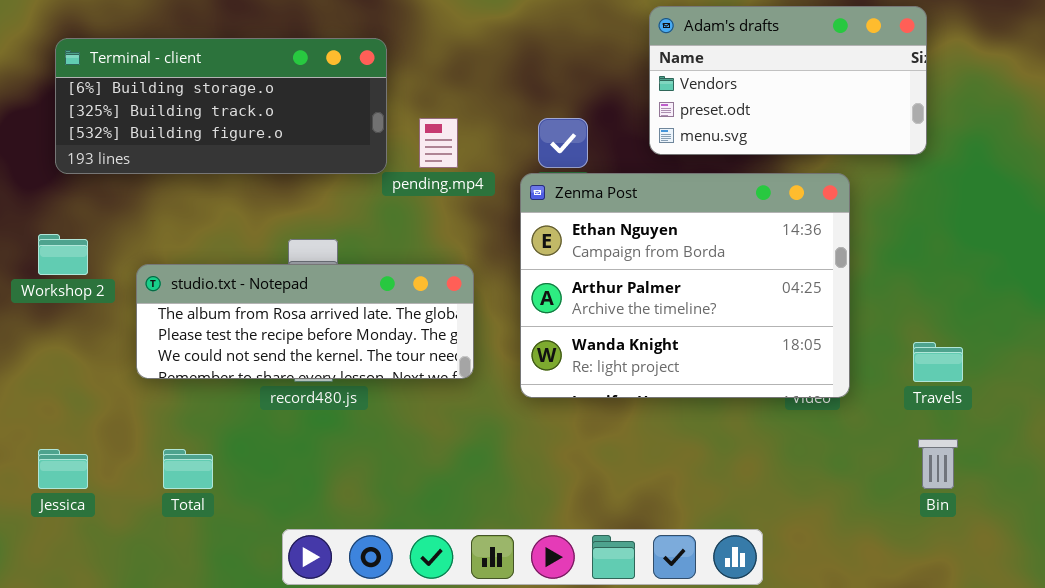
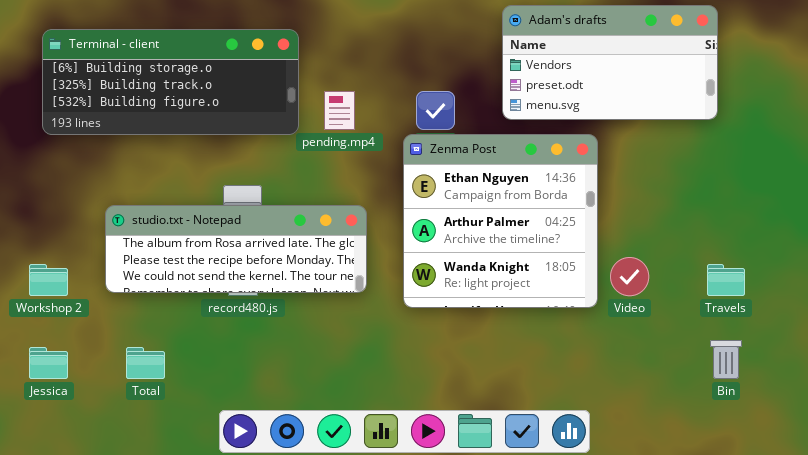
Zenma Post: [520,173,850,398] -> [403,134,598,308], resized
Workshop 2: [38,234,88,275] -> [29,264,68,296], moved

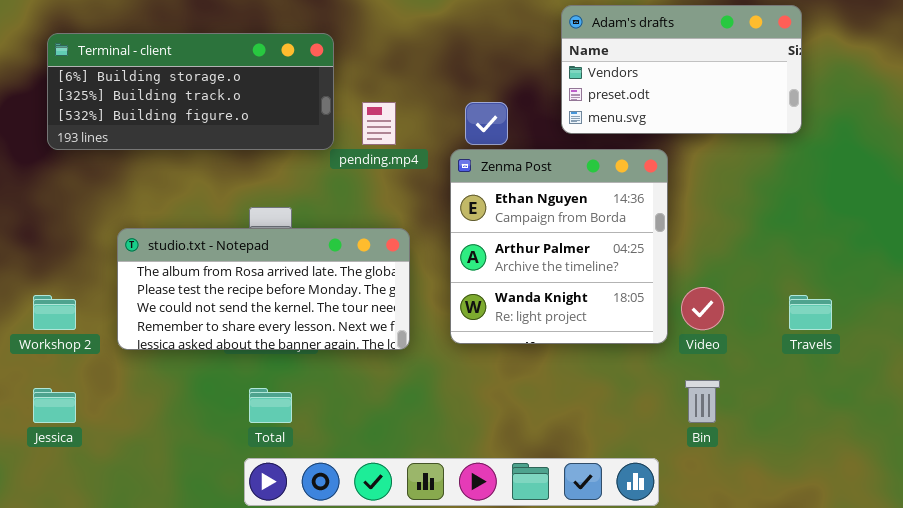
studio.txt - Notepad: [105,205,367,293] -> [117,228,410,350], resized
Bin: [710,340,742,379] -> [685,380,720,423], moved
Total: [126,347,165,379] -> [249,388,292,423], moved

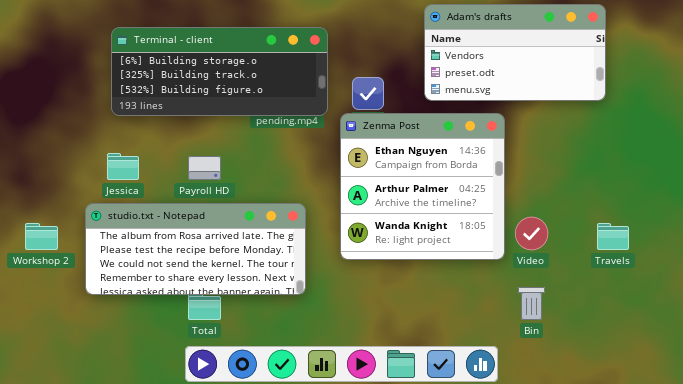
Terminal - client: [47,33,334,150] -> [111,27,328,116], moved
studio.txt - Notepad: [117,228,410,350] -> [85,203,306,295], moved
Jessica: [33,388,76,423] -> [107,153,139,180], moved

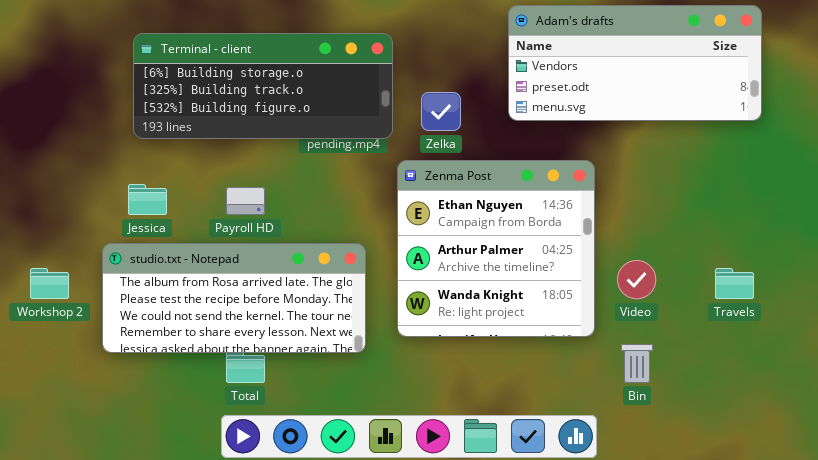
Adam's drafts: [424,4,606,101] -> [508,5,762,121], resized
Zenma Post: [340,113,505,260] -> [397,160,595,337], moved

